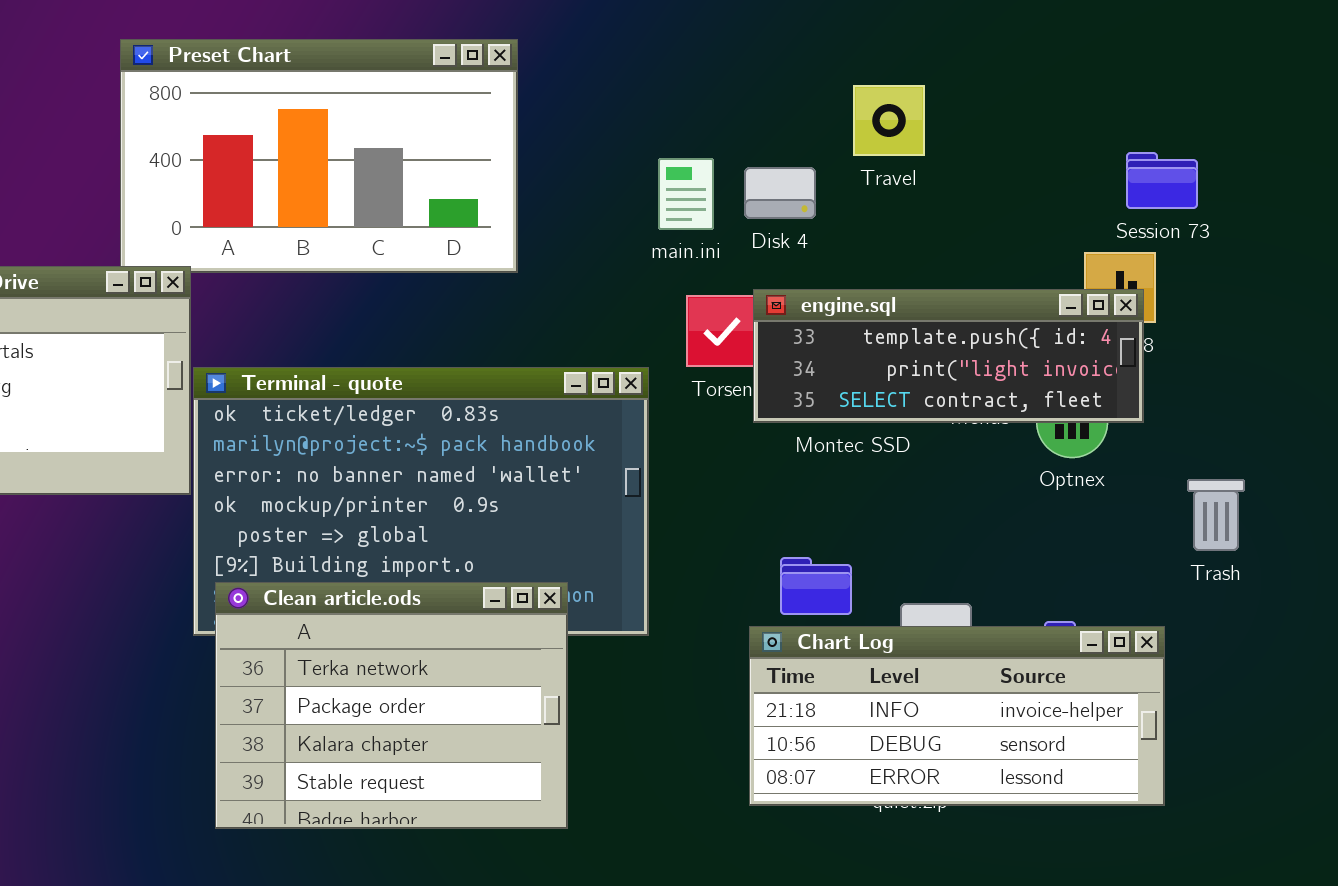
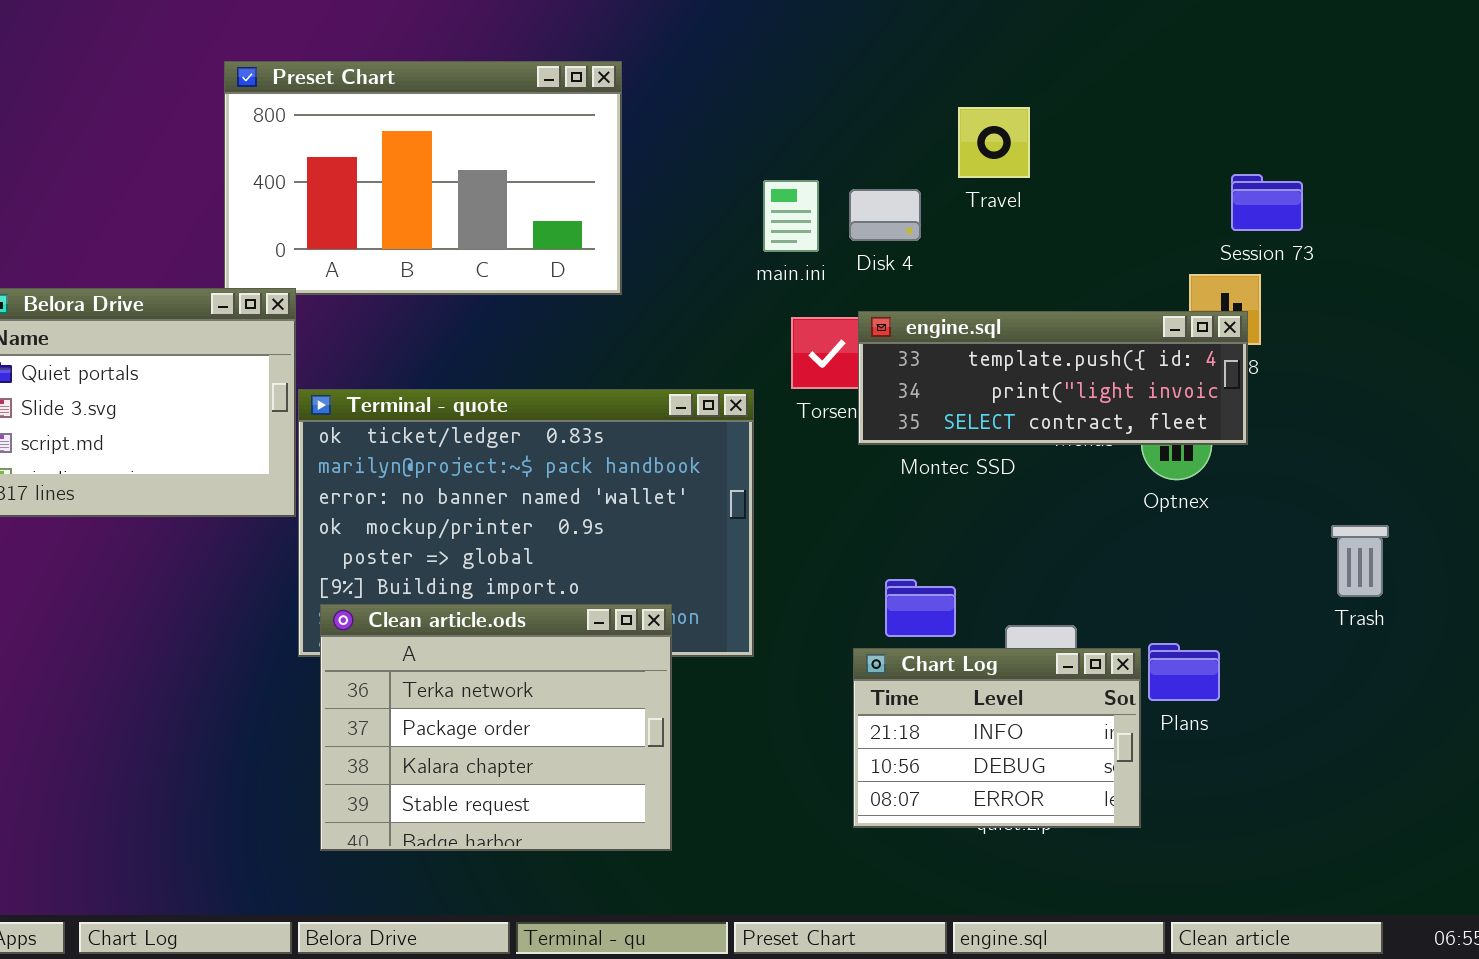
Trash: [1187,479,1245,551] -> [1331,525,1389,597], moved
Chart Log: [749,626,1165,806] -> [853,648,1141,828], resized

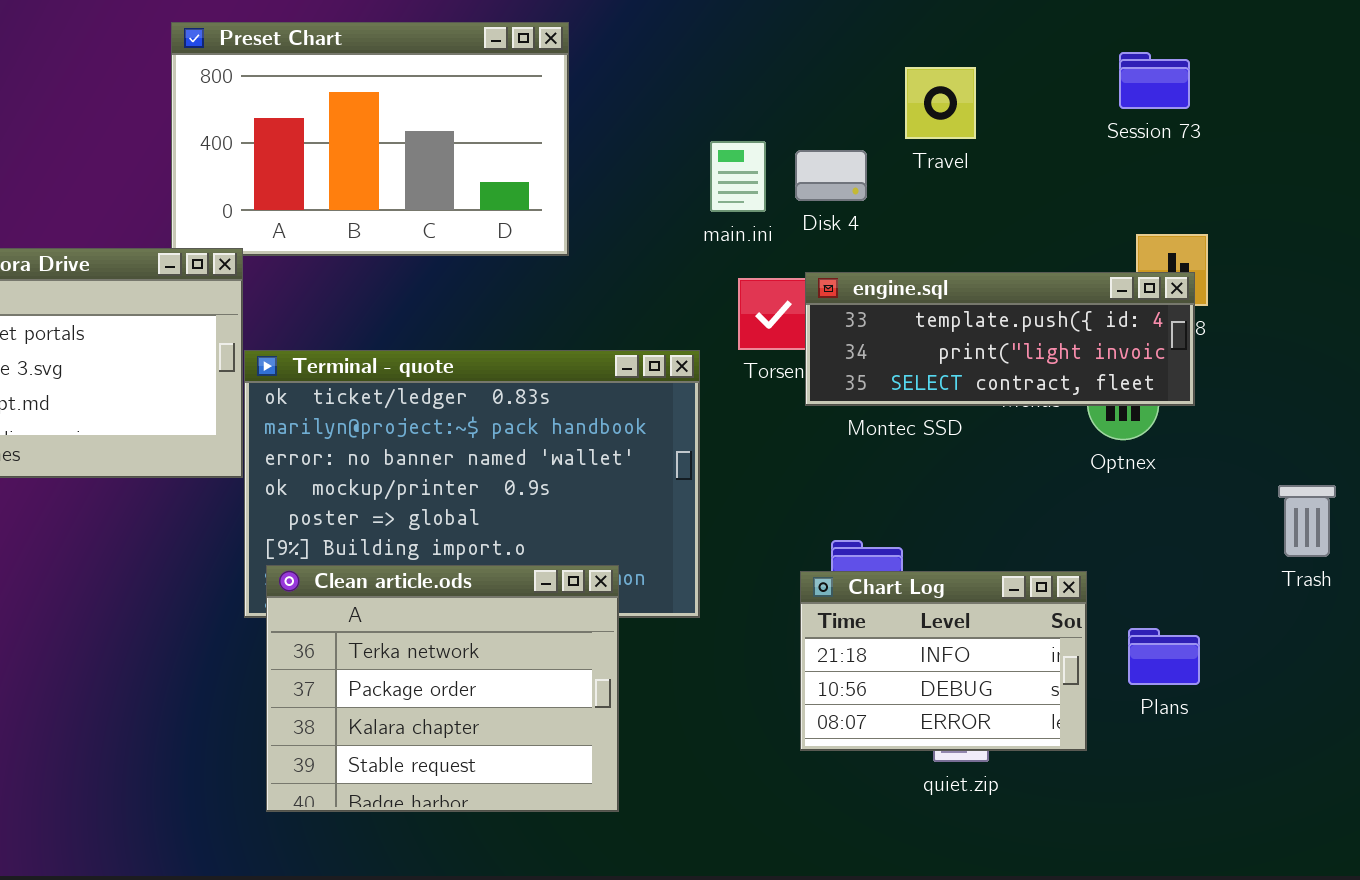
Session 73: [1231,174,1303,231] -> [1119,52,1190,109], moved
Plans: [1148,643,1220,701] -> [1128,628,1200,685], moved
Chart Log: [853,648,1141,828] -> [800,571,1087,751], moved

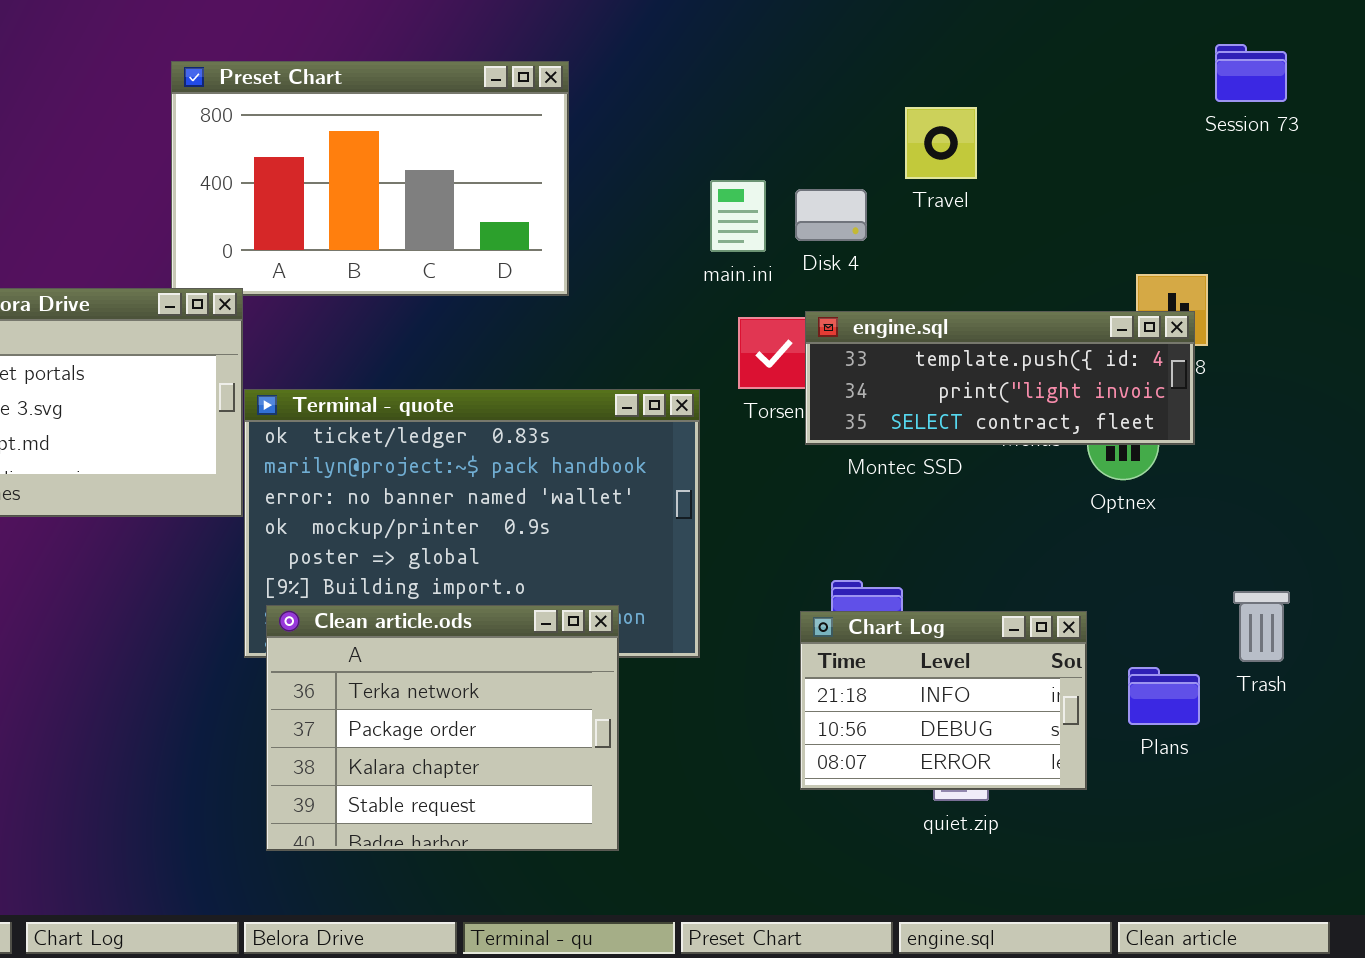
Session 73: [1119,52,1190,109] -> [1215,44,1287,102], moved
Trash: [1278,485,1336,557] -> [1233,591,1290,662], moved

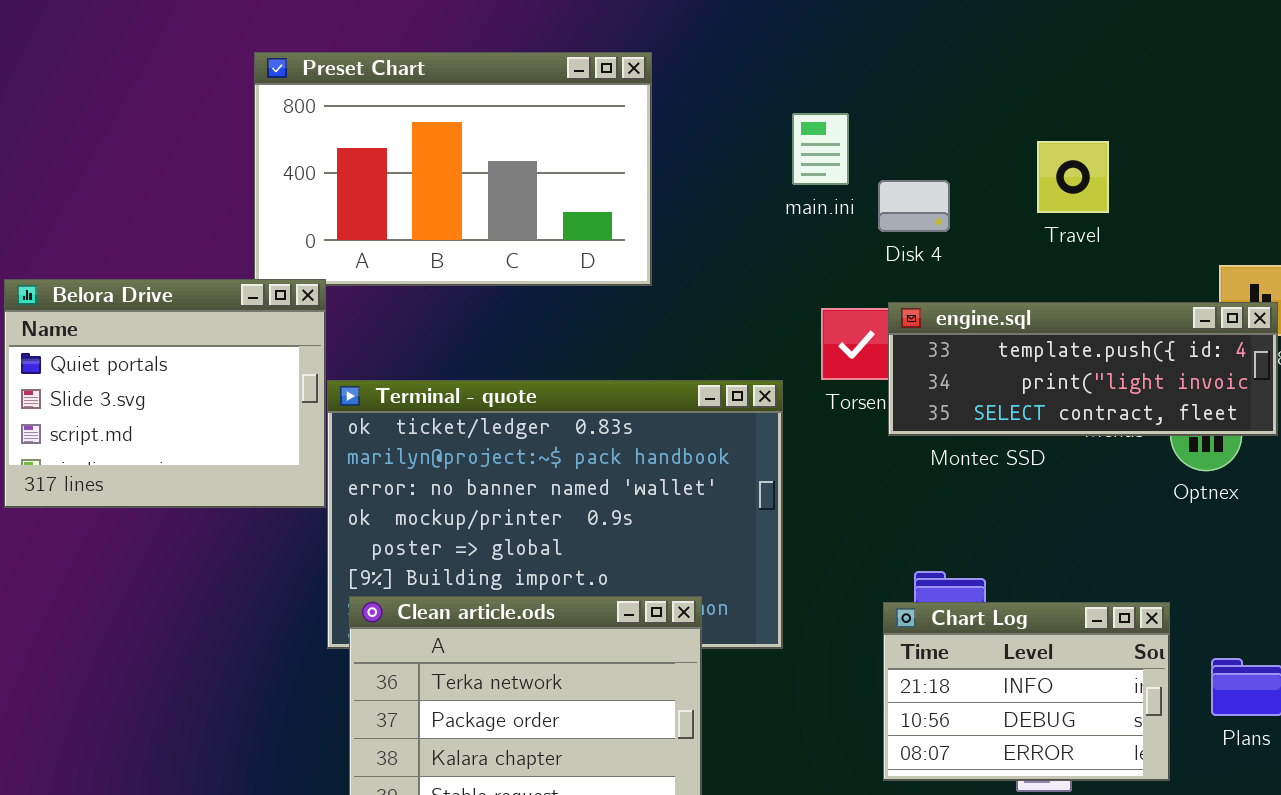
Travel: [905,107,977,179] -> [1037,141,1109,213], moved
main.ini: [710,180,766,252] -> [792,113,849,185], moved

